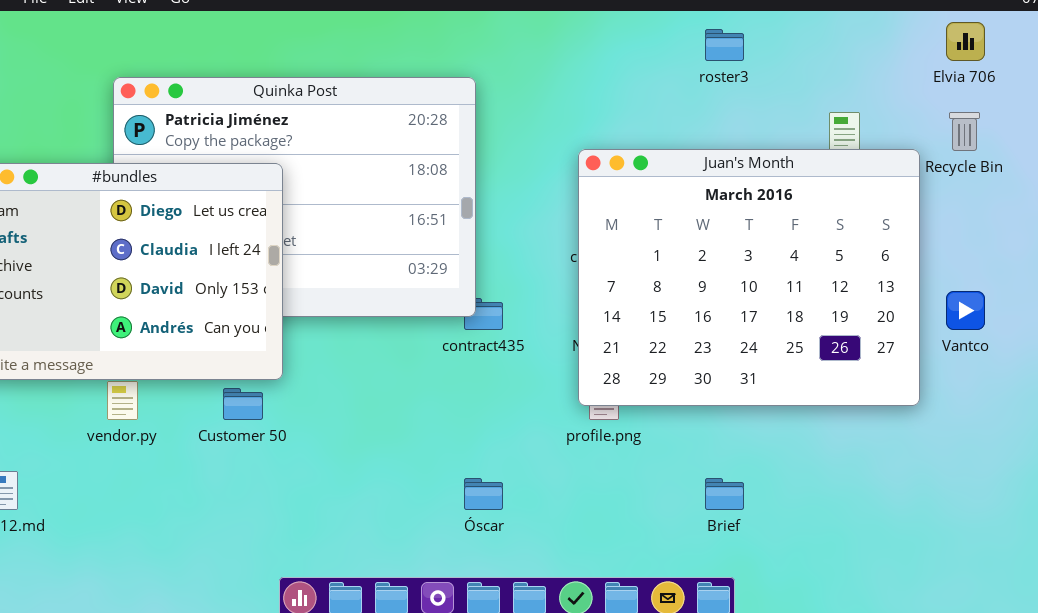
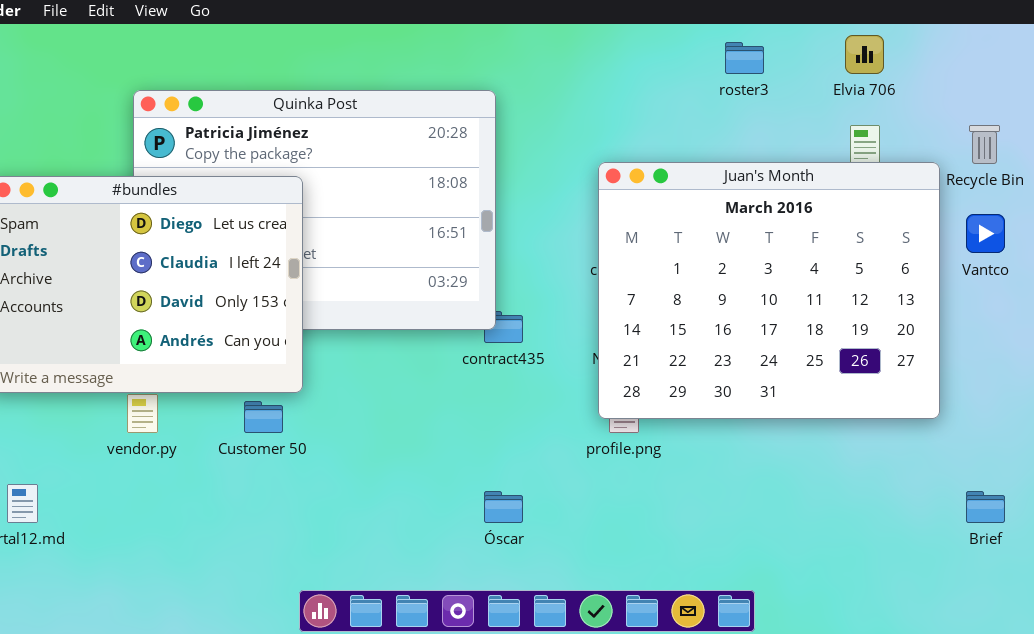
Elvia 706: [946,22,985,61] -> [845,35,884,74], moved
Vantco: [946,291,985,330] -> [966,214,1005,253], moved
Brief: [705,478,744,510] -> [966,491,1005,523], moved

